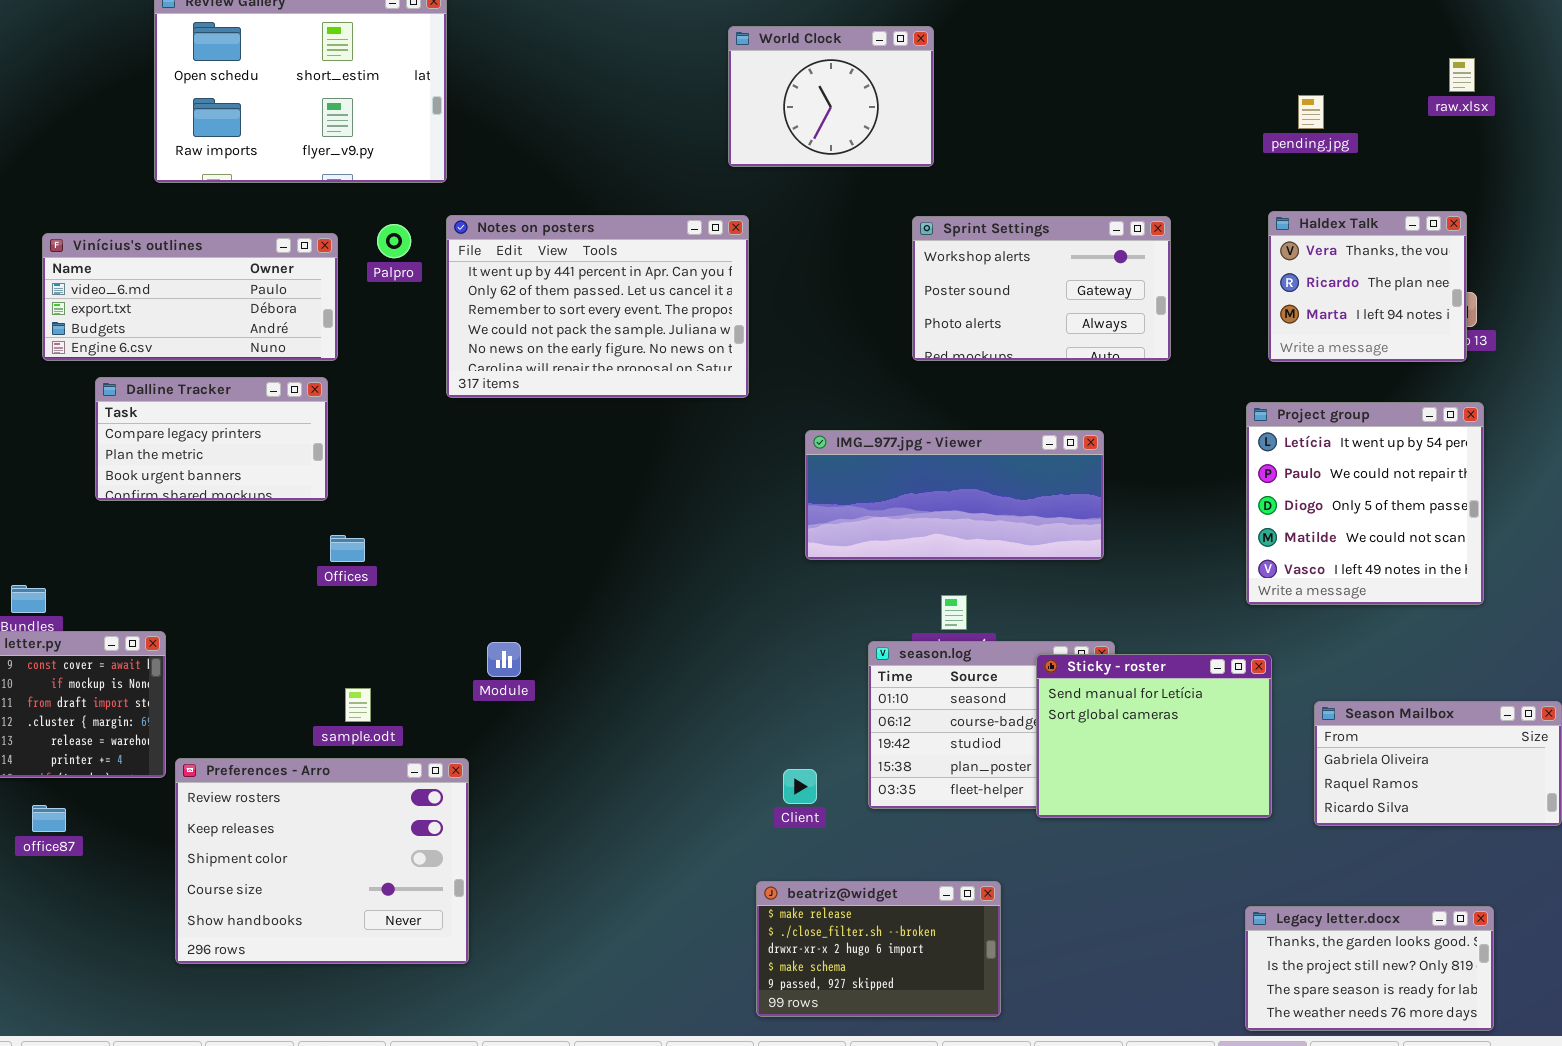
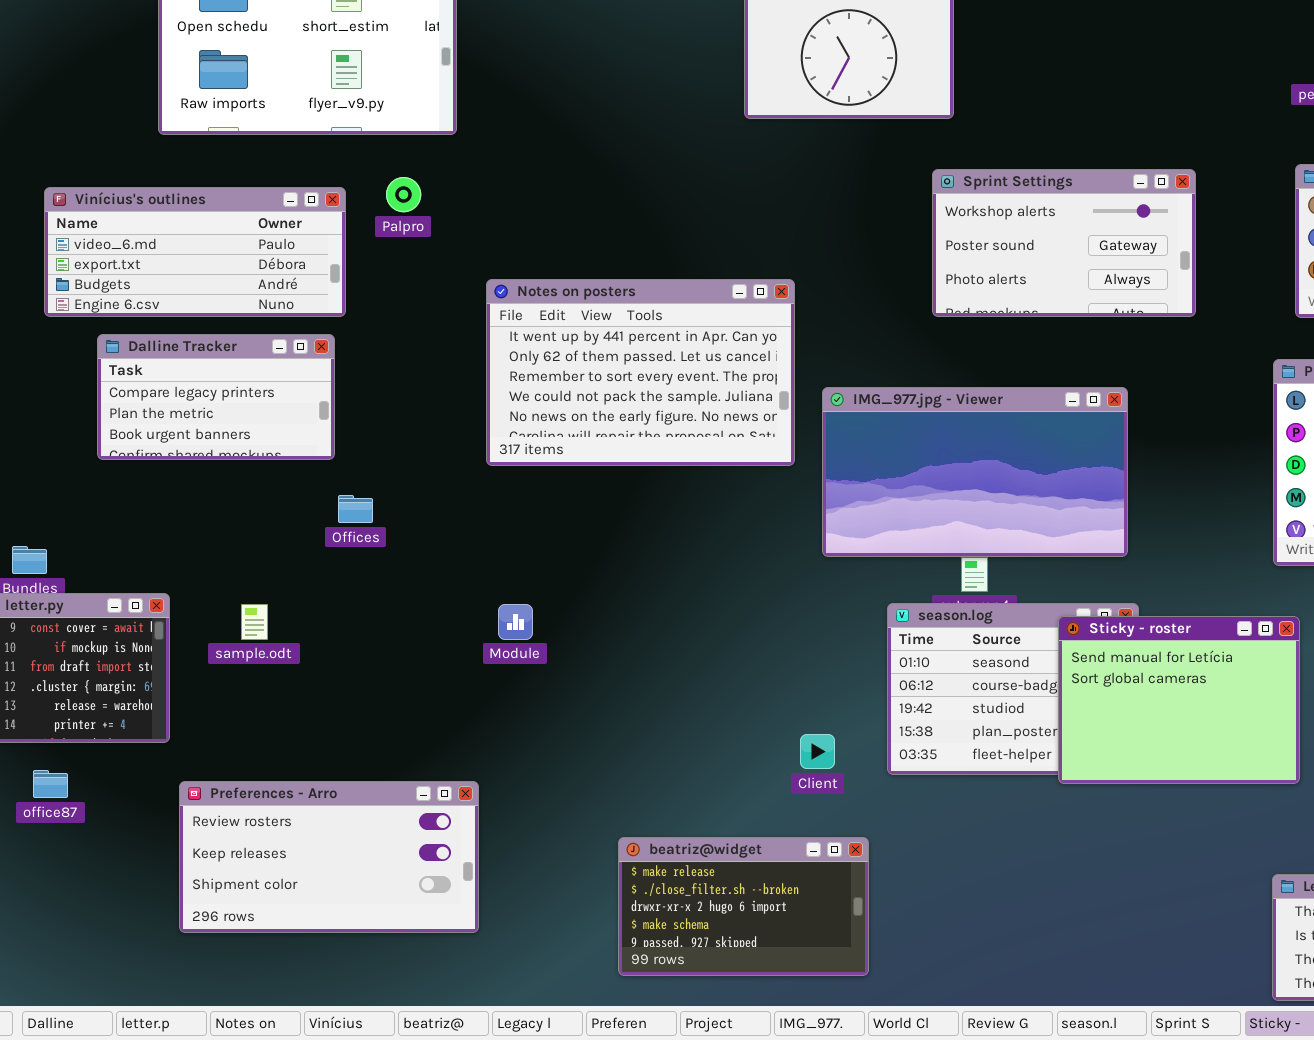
Notes on posters: [446,215,749,398] -> [486,279,795,466], moved
IMG_977.jpg - Viewer: [805,430,1104,560] -> [822,387,1128,557], resized
sample.odt: [345,688,371,722] -> [241,604,268,640], moved
Preferences - Arro: [175,758,469,964] -> [179,781,479,933], resized
beatriz@widget: [756,881,1001,1017] -> [618,837,869,976], moved

